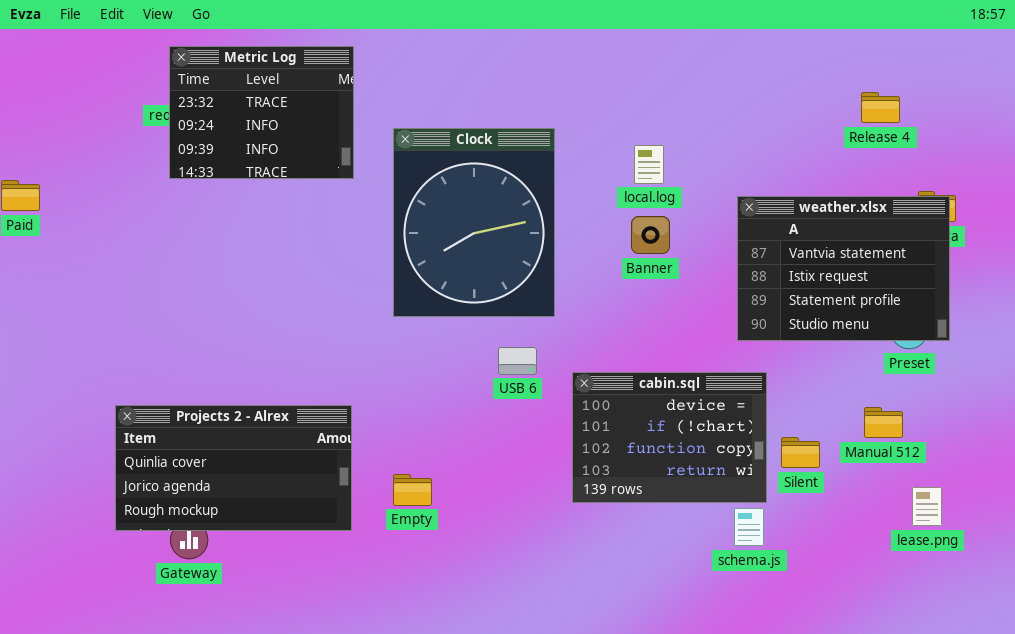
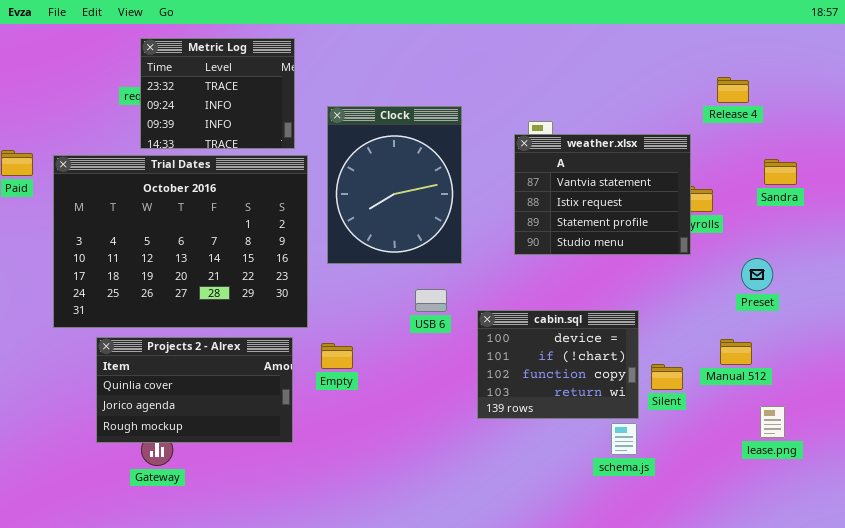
Trial Dates: none -> [53,155,308,328], opened
weather.xlsx: [737,196,950,341] -> [514,134,691,255], moved
Empty: [393,474,432,506] -> [321,343,353,369], moved

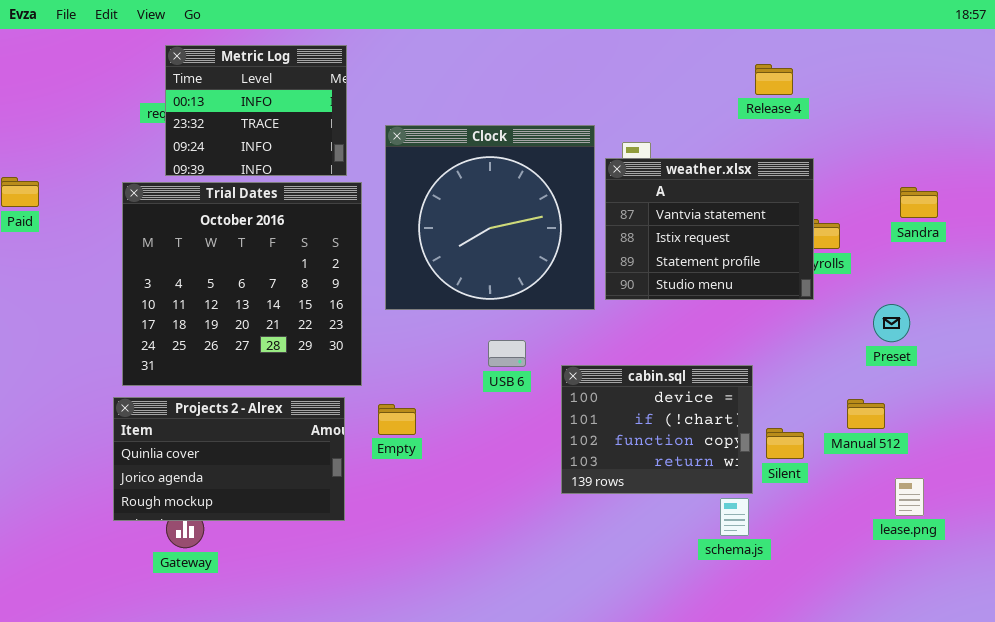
Metric Log: [140,38,295,149] -> [165,45,347,176], scrolled up 1 row
Release 4: [717,77,749,103] -> [755,64,793,95], moved
Clock: [327,106,462,264] -> [385,125,595,310], resized
Trial Dates: [53,155,308,328] -> [122,182,362,386], resized

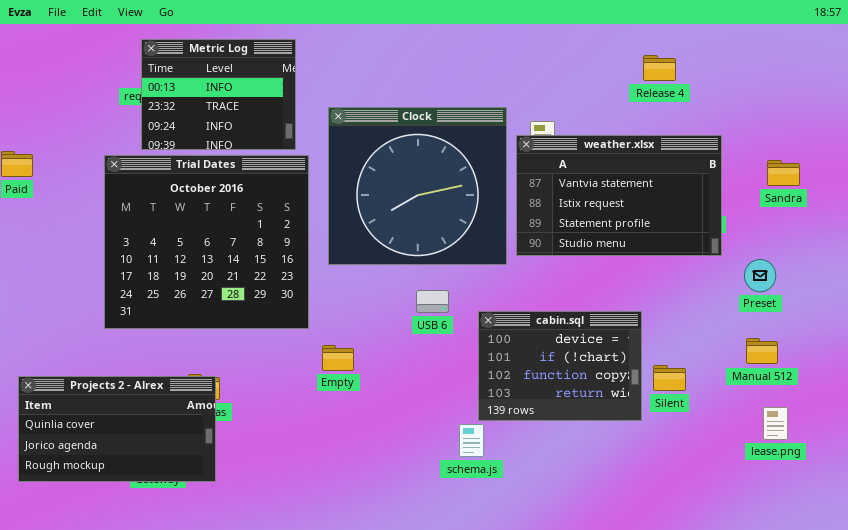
weather.xlsx: [605,158,814,300] -> [516,135,722,256], resized
Projects 2 - Alrex: [113,397,345,521] -> [18,376,216,482], moved
Manual 512: [847,399,885,429] -> [746,338,778,364], moved
schema.js: [720,498,749,536] -> [459,424,484,457], moved

